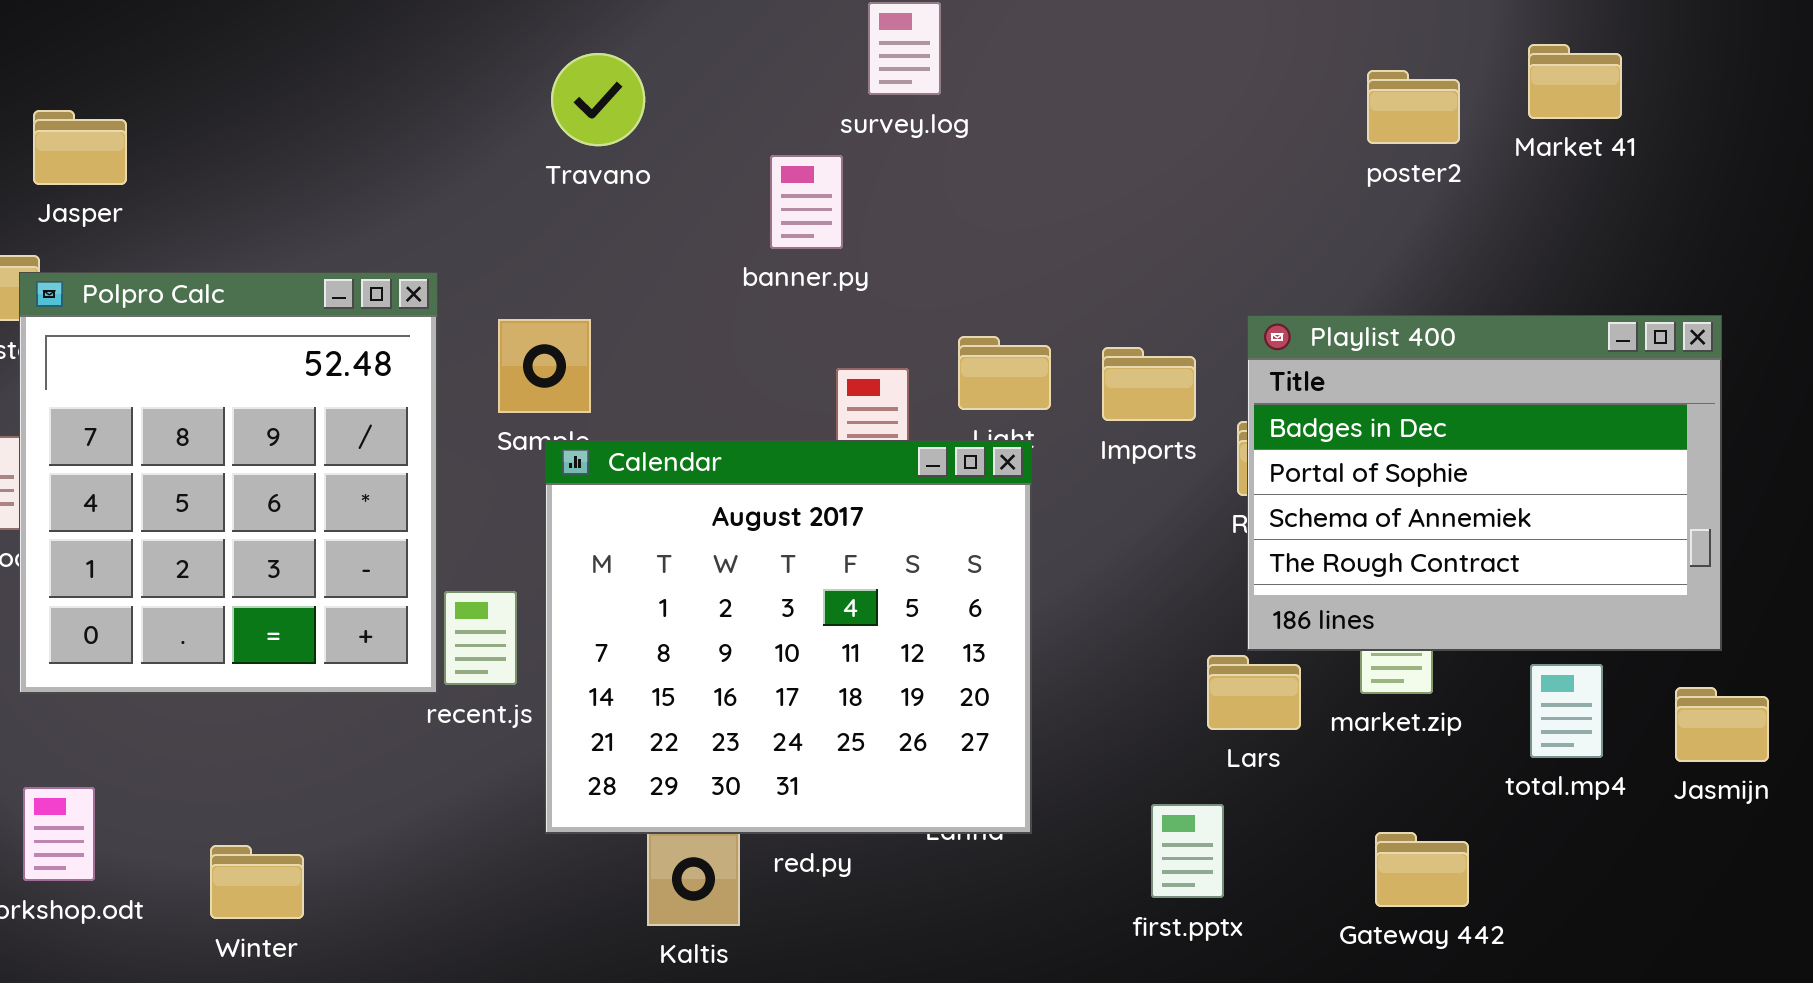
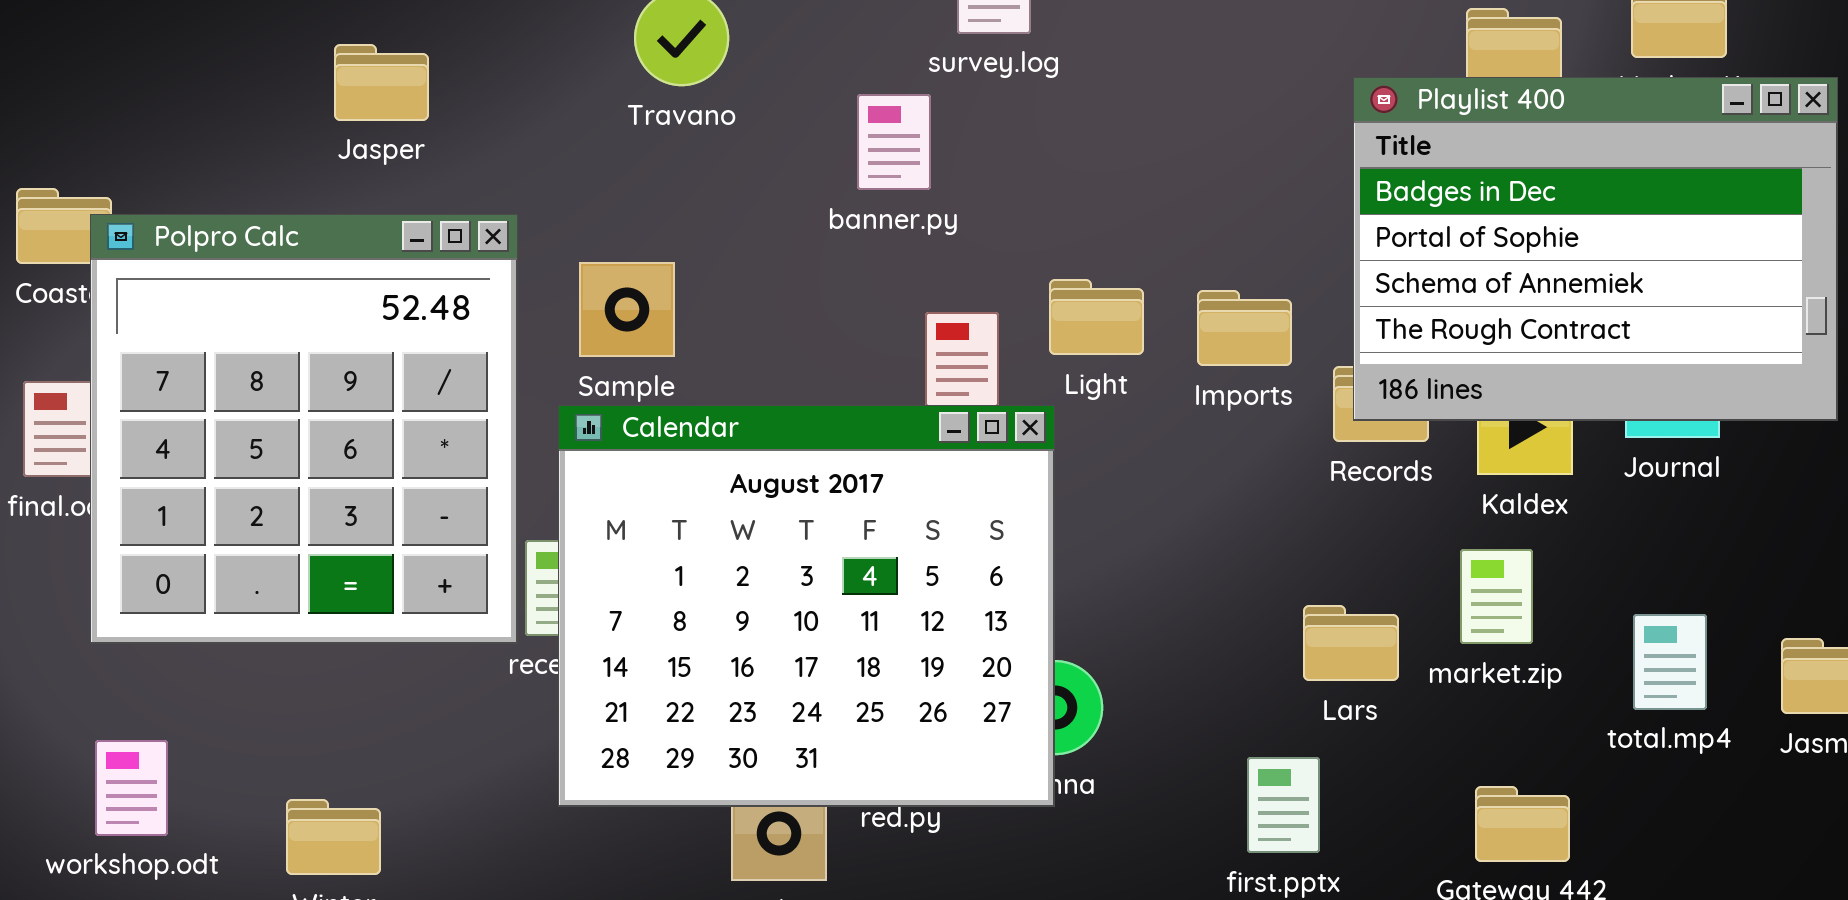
Jasper: [33,110,127,185] -> [334,44,429,121], moved
Playlist 400: [1247,315,1722,651] -> [1353,77,1838,421], moved
Calendar: [545,440,1032,834] -> [558,405,1055,807], moved

